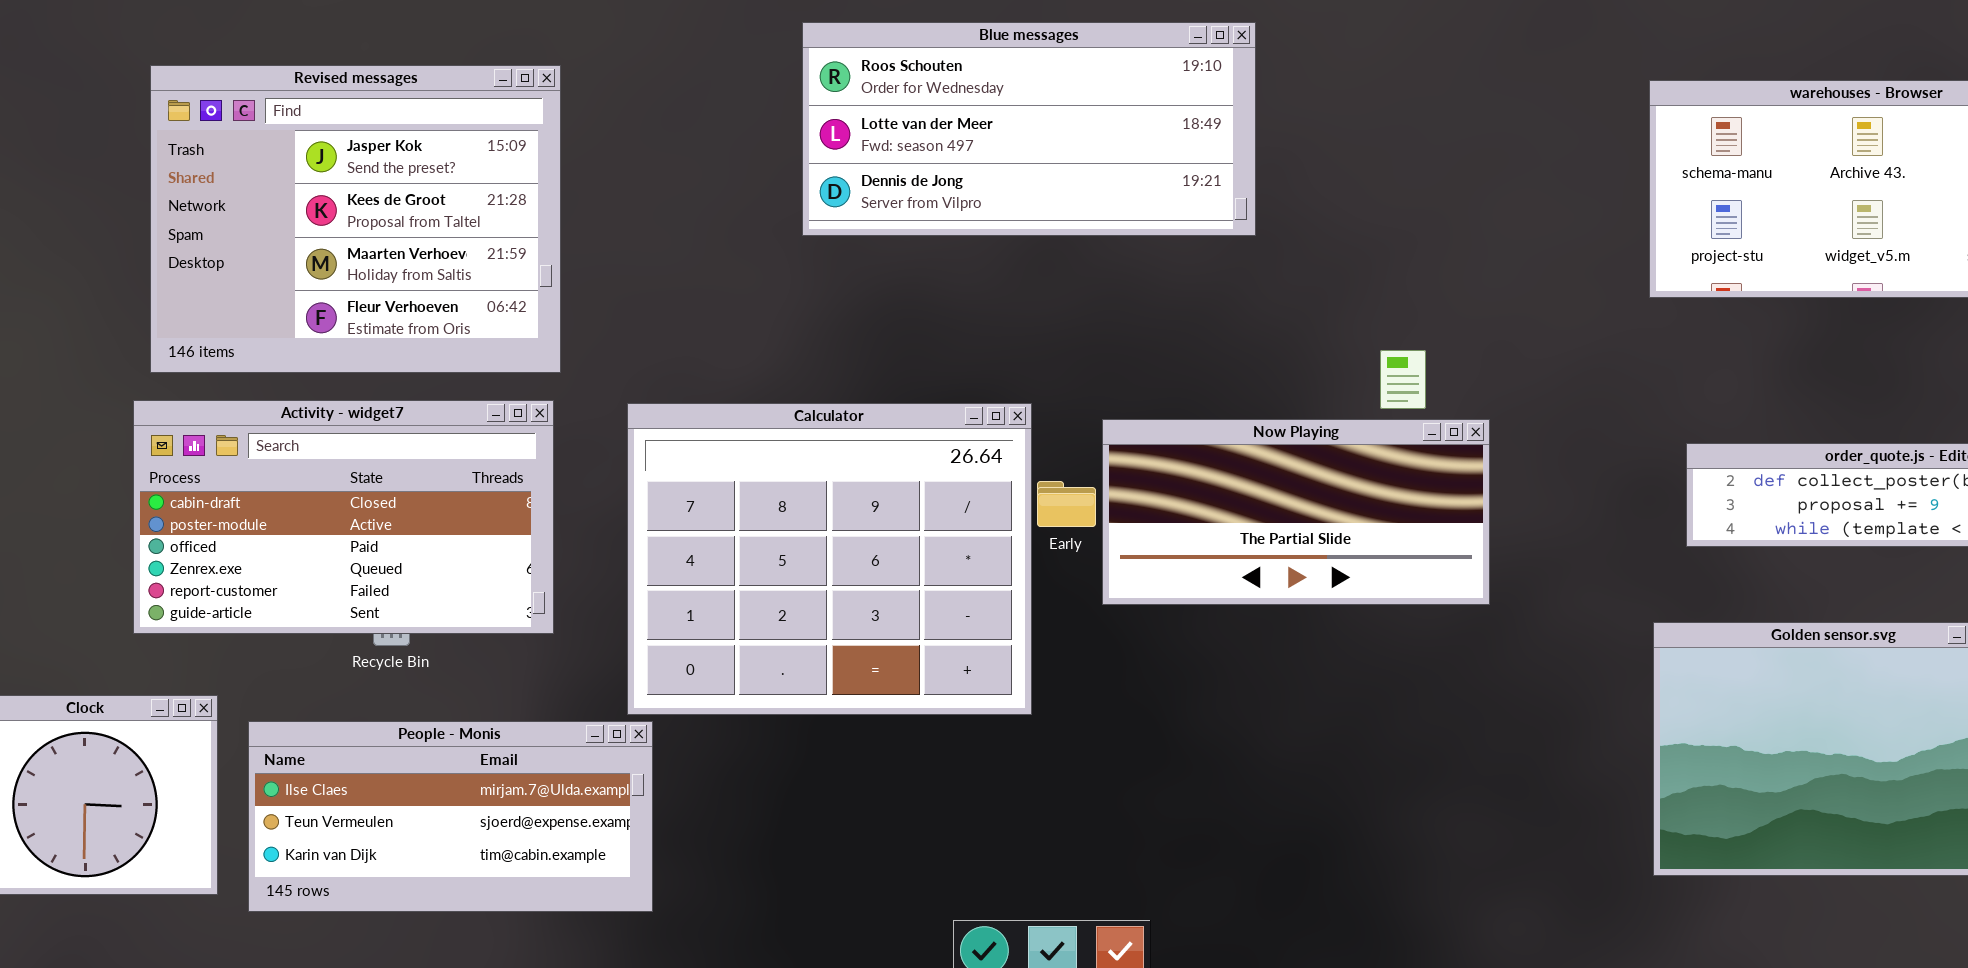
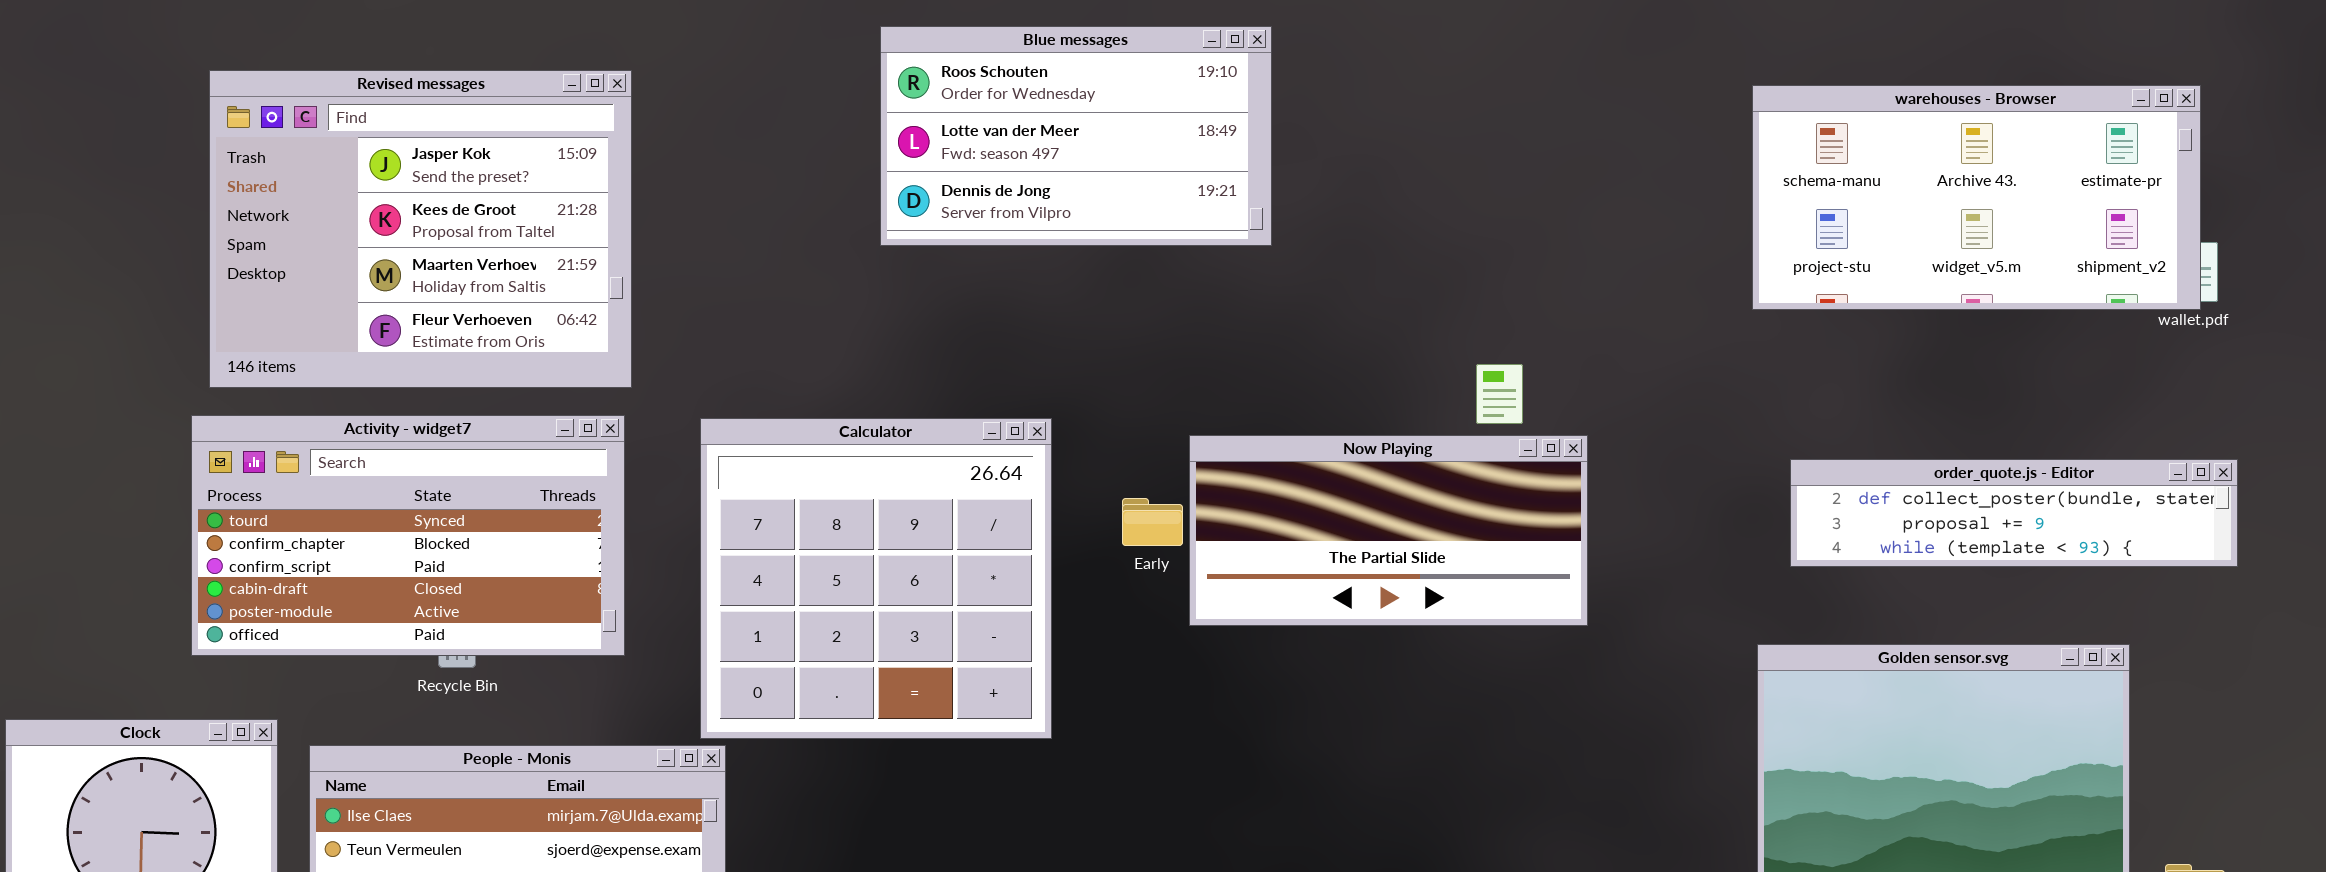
Blue messages: [802,22,1256,236] -> [880,26,1272,246], resized
Activity - widget7: [133,400,554,634] -> [191,415,625,656], scrolled up 3 rows
Calculator: [627,403,1032,715] -> [700,418,1052,739], resized

